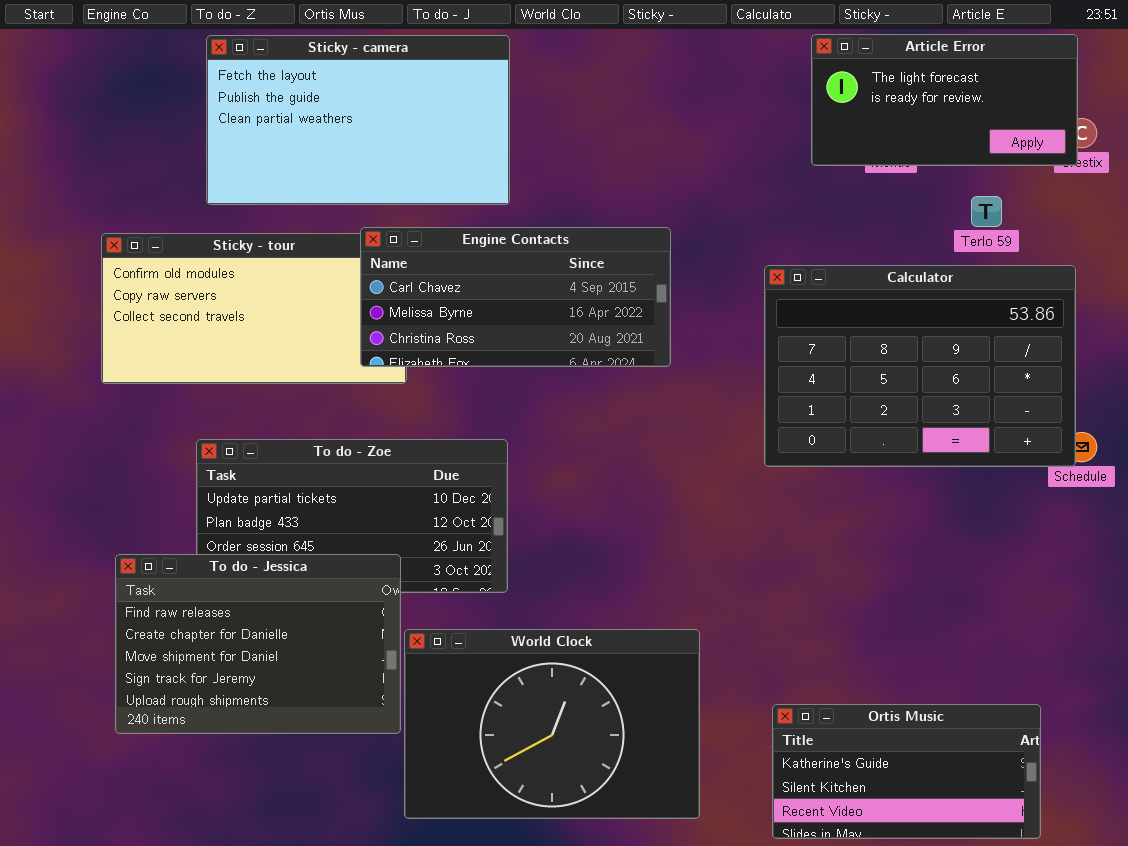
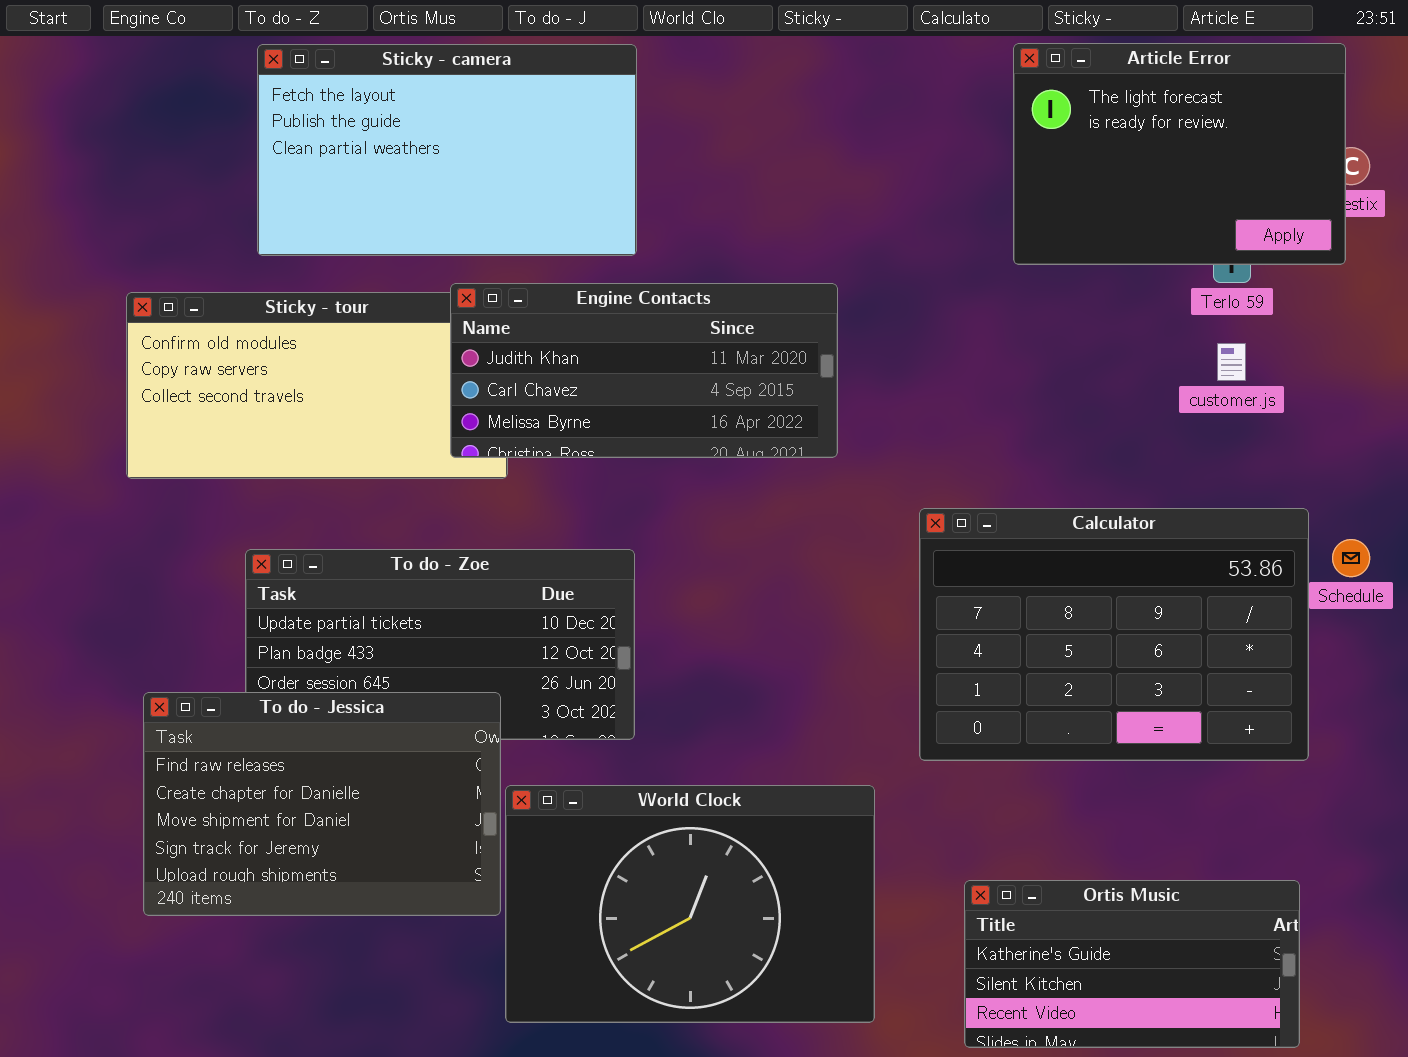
Article Error: [811,34,1078,166] -> [1013,43,1346,265], resized
Engine Contacts: [360,227,671,367] -> [450,283,838,458], scrolled up 1 row
Calculator: [764,265,1076,467] -> [919,508,1309,761], moved

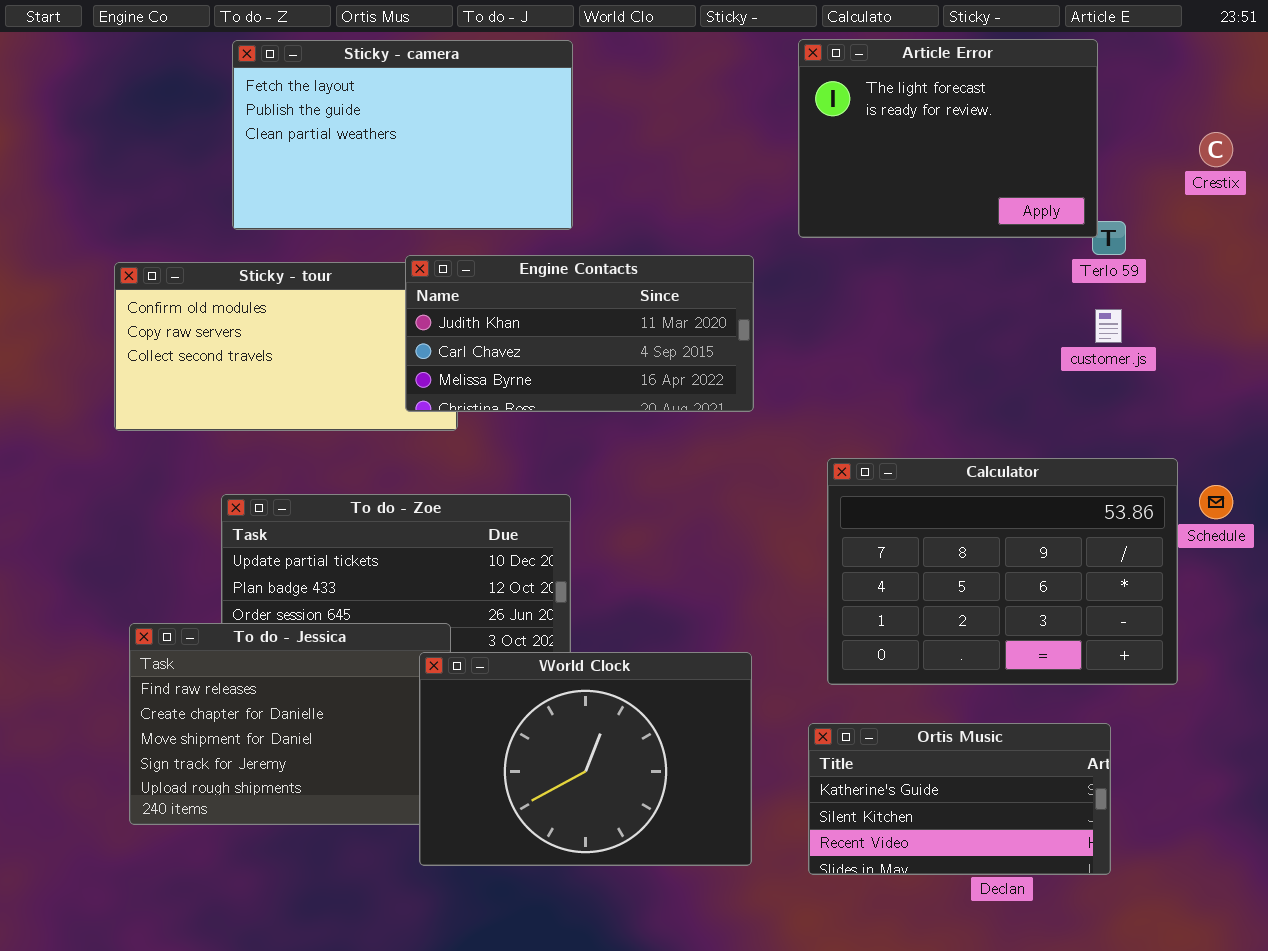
Article Error: [1013,43,1346,265] -> [798,39,1098,238], moved
World Clock: [505,785,875,1023] -> [419,652,752,866], moved
Ortis Music: [964,880,1300,1048] -> [808,723,1111,875], moved

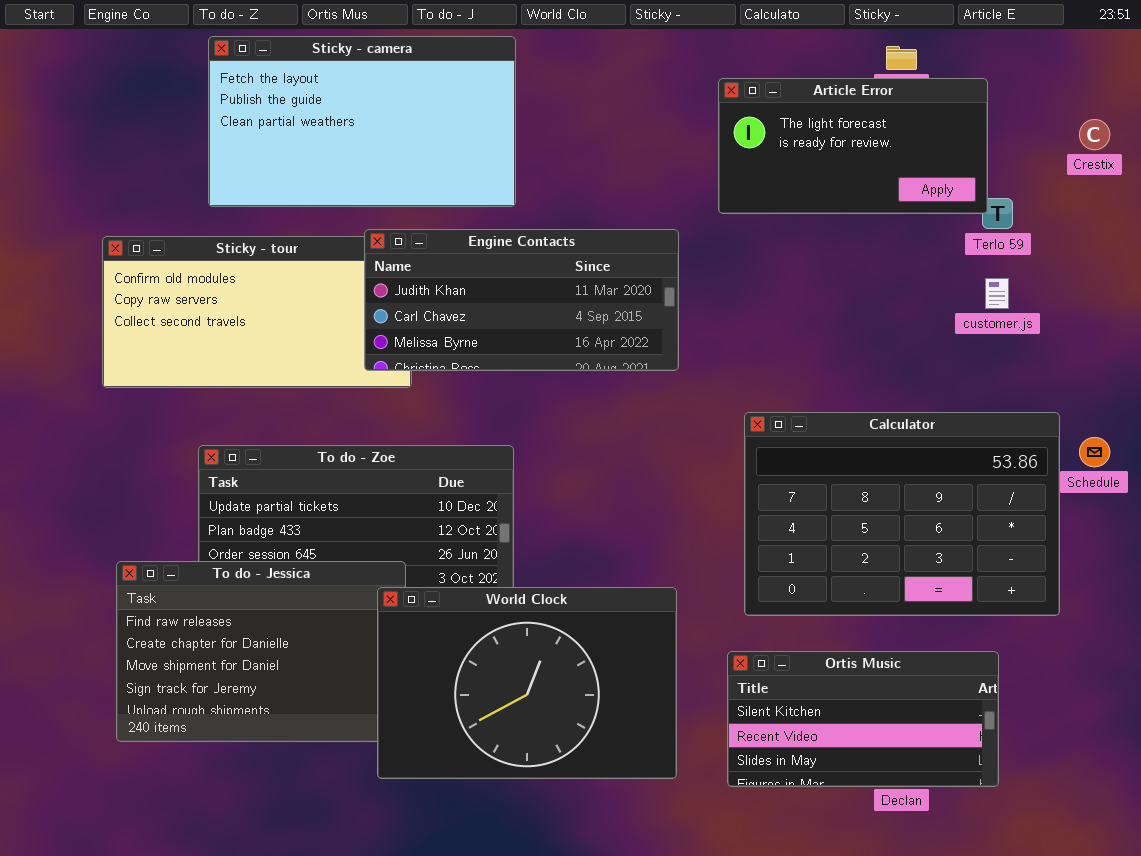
Article Error: [798,39,1098,238] -> [718,78,988,214], resized
Ortis Music: [808,723,1111,875] -> [727,651,999,787], scrolled down 1 row

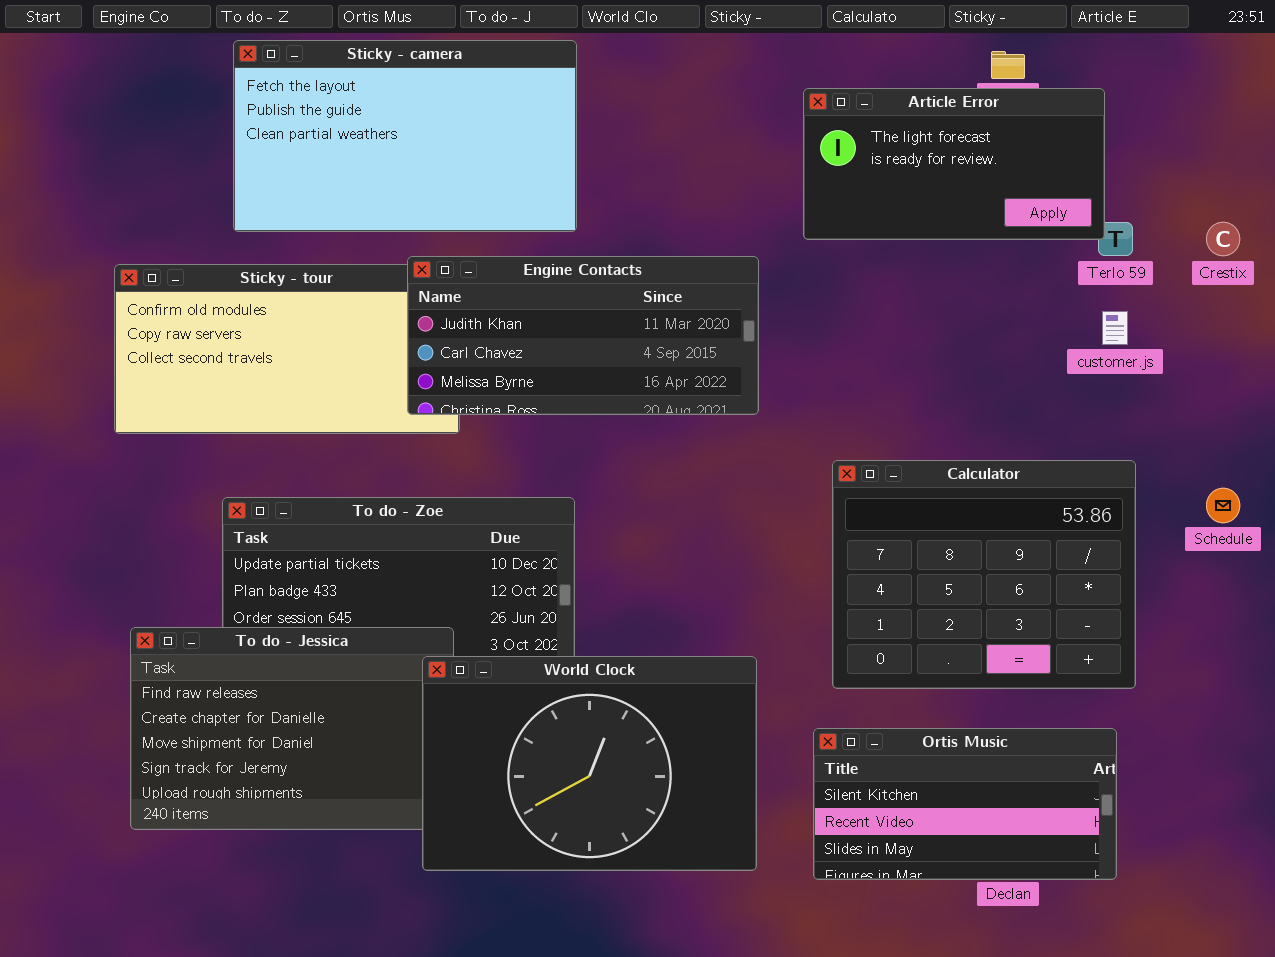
Crestix: [1079,119,1110,150] -> [1206,222,1240,256], moved
Calculator: [744,412,1060,616] -> [832,460,1136,689], resized

